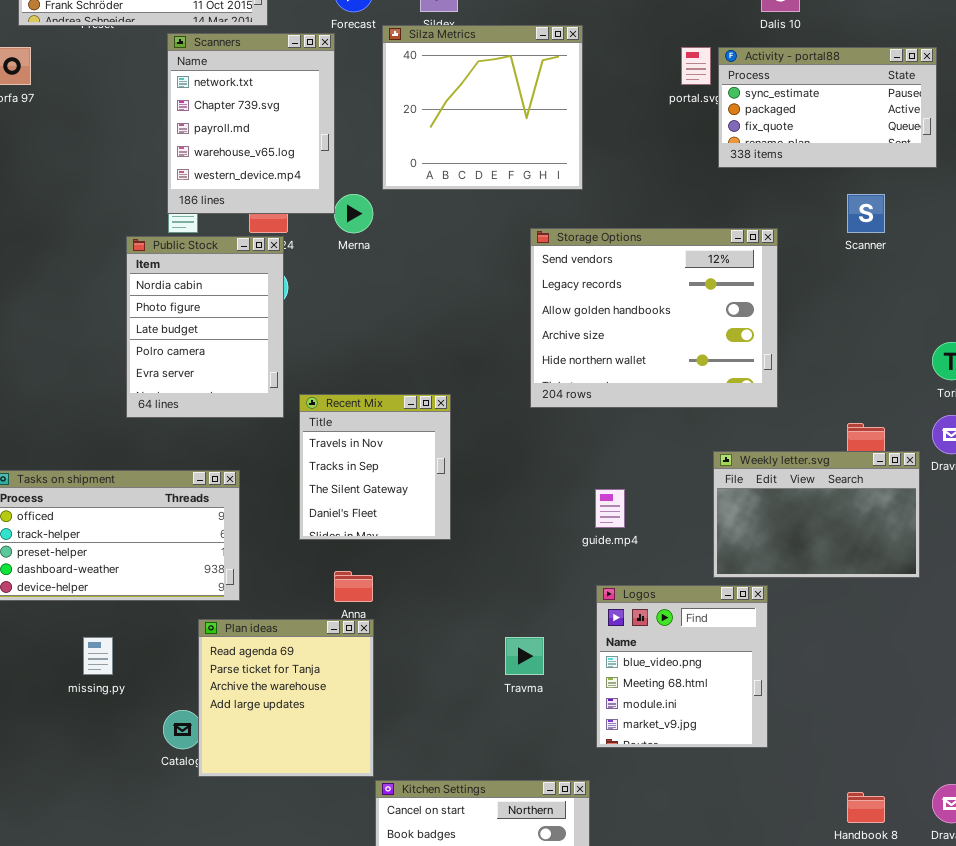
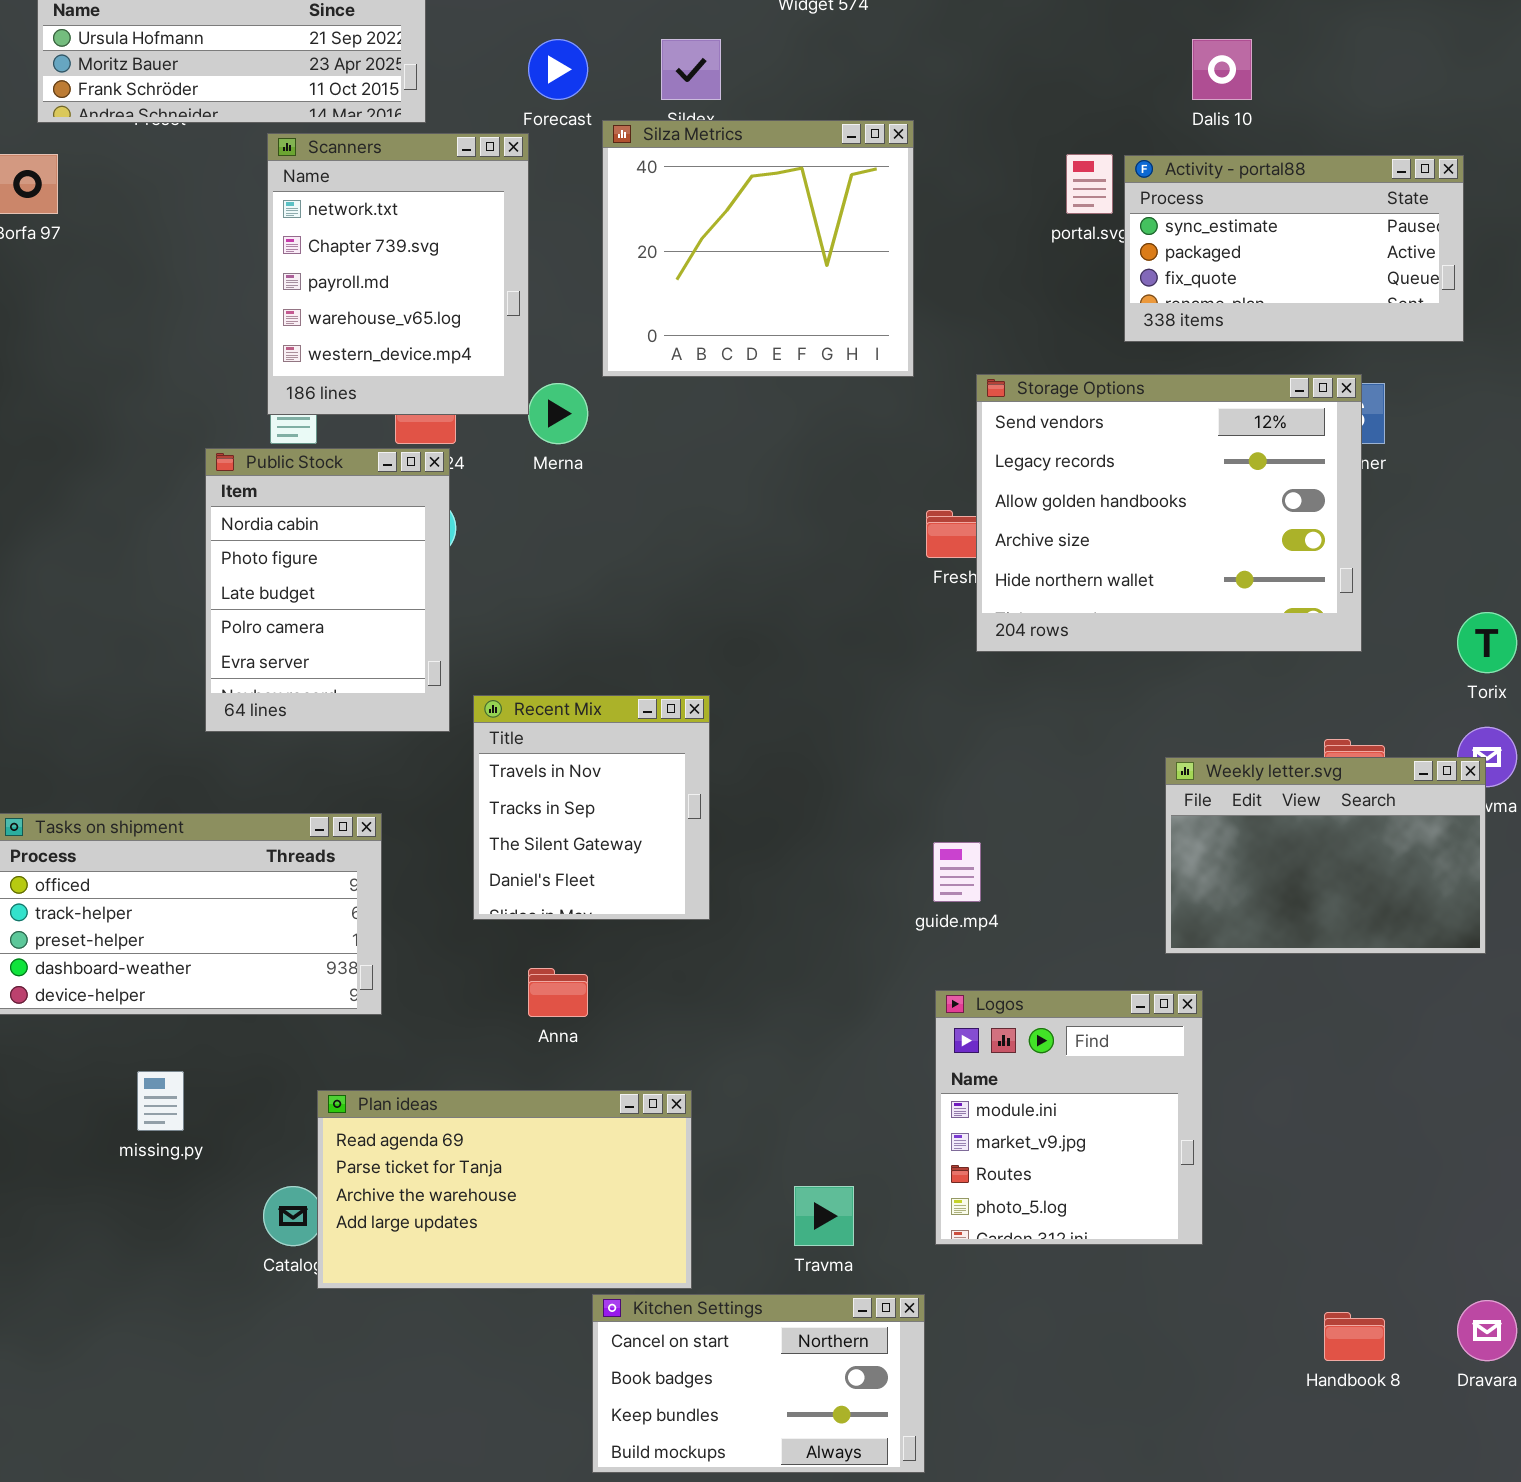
Storage Options: [530,228,778,408] -> [976,374,1362,652], moved
Weekly letter.svg: [713,451,920,578] -> [1165,757,1486,954], moved
Logos: [596,585,768,748] -> [935,990,1203,1245], scrolled down 2 rows
Plan ideas: [198,619,374,777] -> [317,1090,692,1289], resized
Travma: [505,637,544,675] -> [794,1186,854,1246], moved

